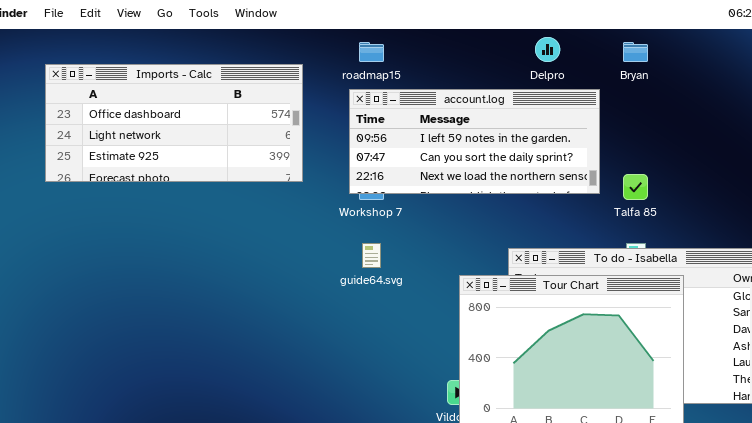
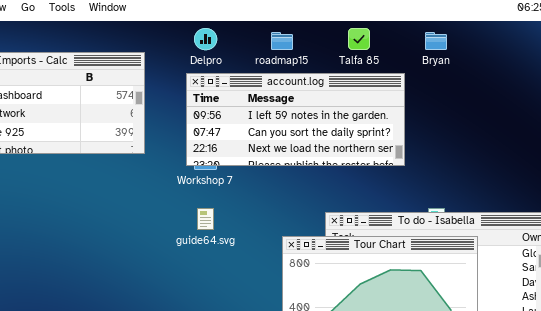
Delpro: [535,37,560,62] -> [194,28,217,50], moved
roadmap15: [359,42,384,62] -> [271,32,293,50], moved
Talfa 85: [623,174,648,200] -> [348,28,370,50], moved

